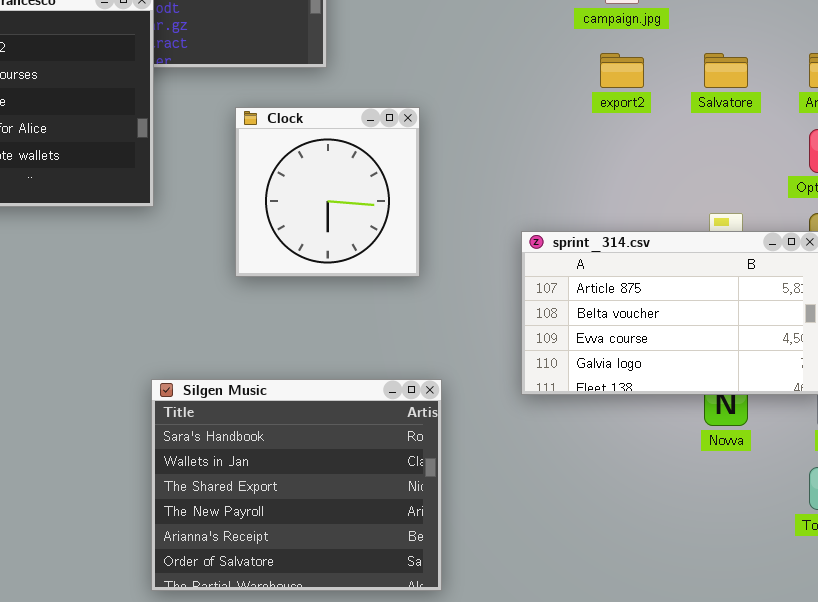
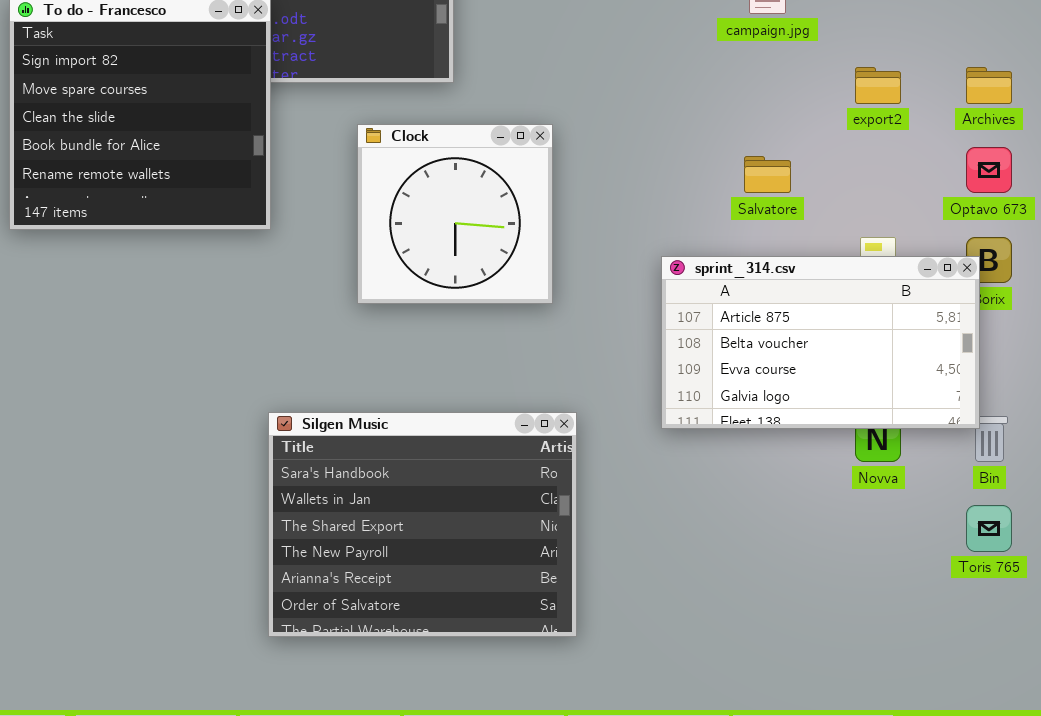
export2: [600,53,644,88] -> [855,67,901,104], moved
Salvatore: [704,53,748,88] -> [744,156,791,193], moved

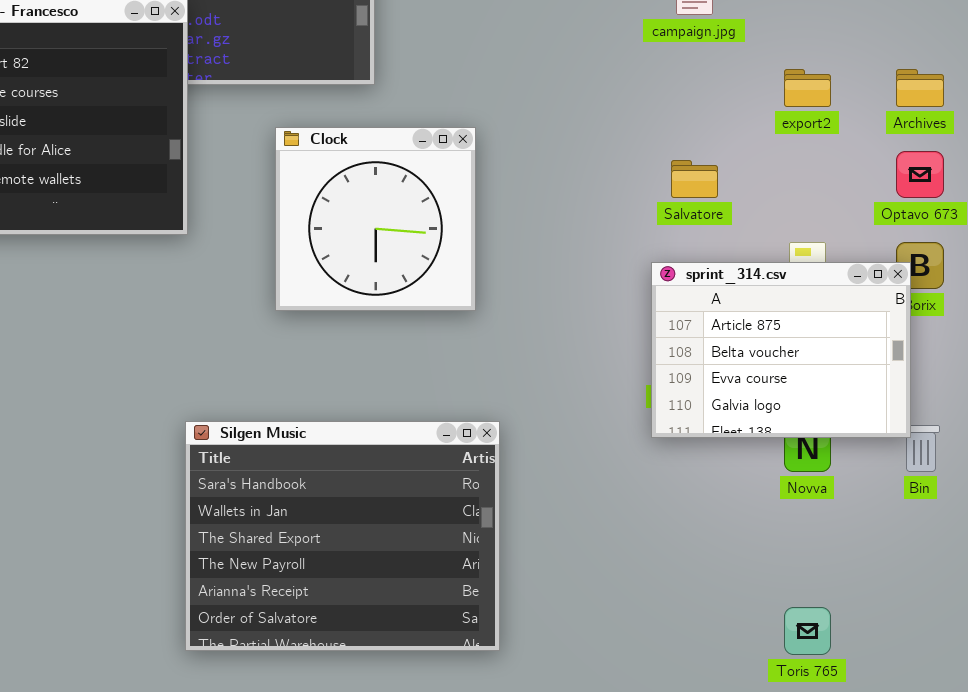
sprint_314.csv: [661,256,980,429] -> [651,262,911,438], resized
Toris 765: [966,505,1012,552] -> [784,607,831,655], moved

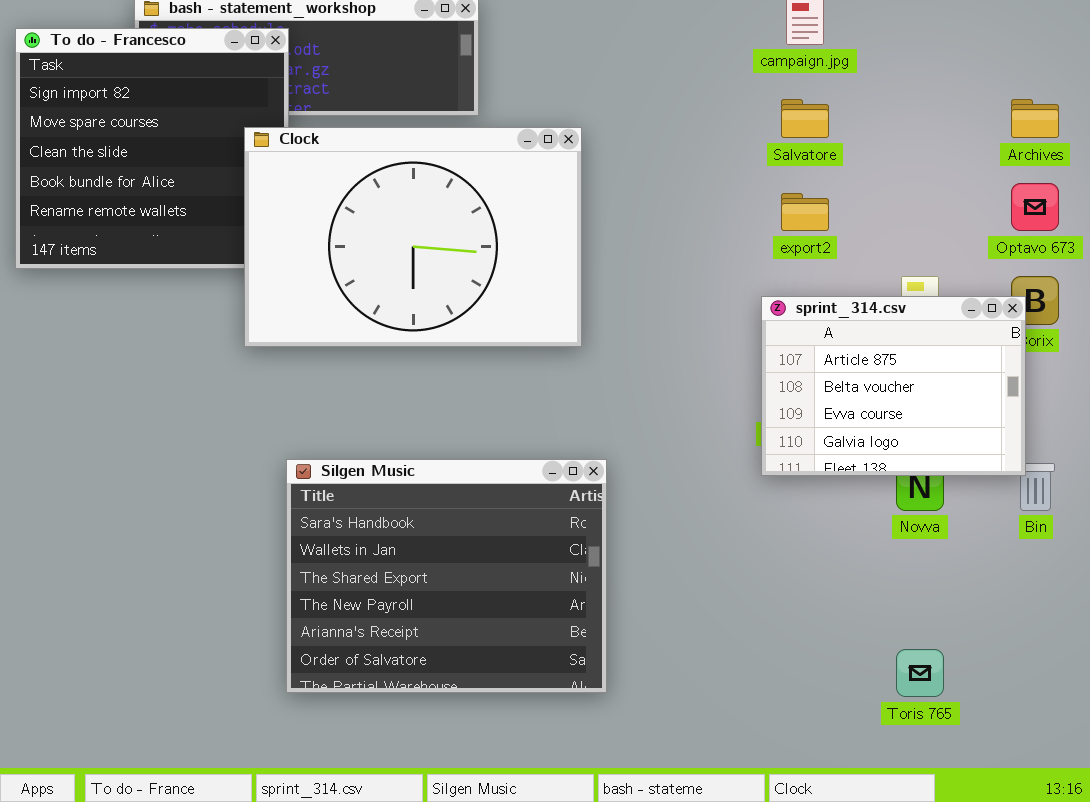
export2: [784,69,831,107] -> [781,193,829,231], moved
Clock: [275,127,476,311] -> [244,127,582,347], resized
Salvatore: [671,160,718,198] -> [781,99,829,138], moved

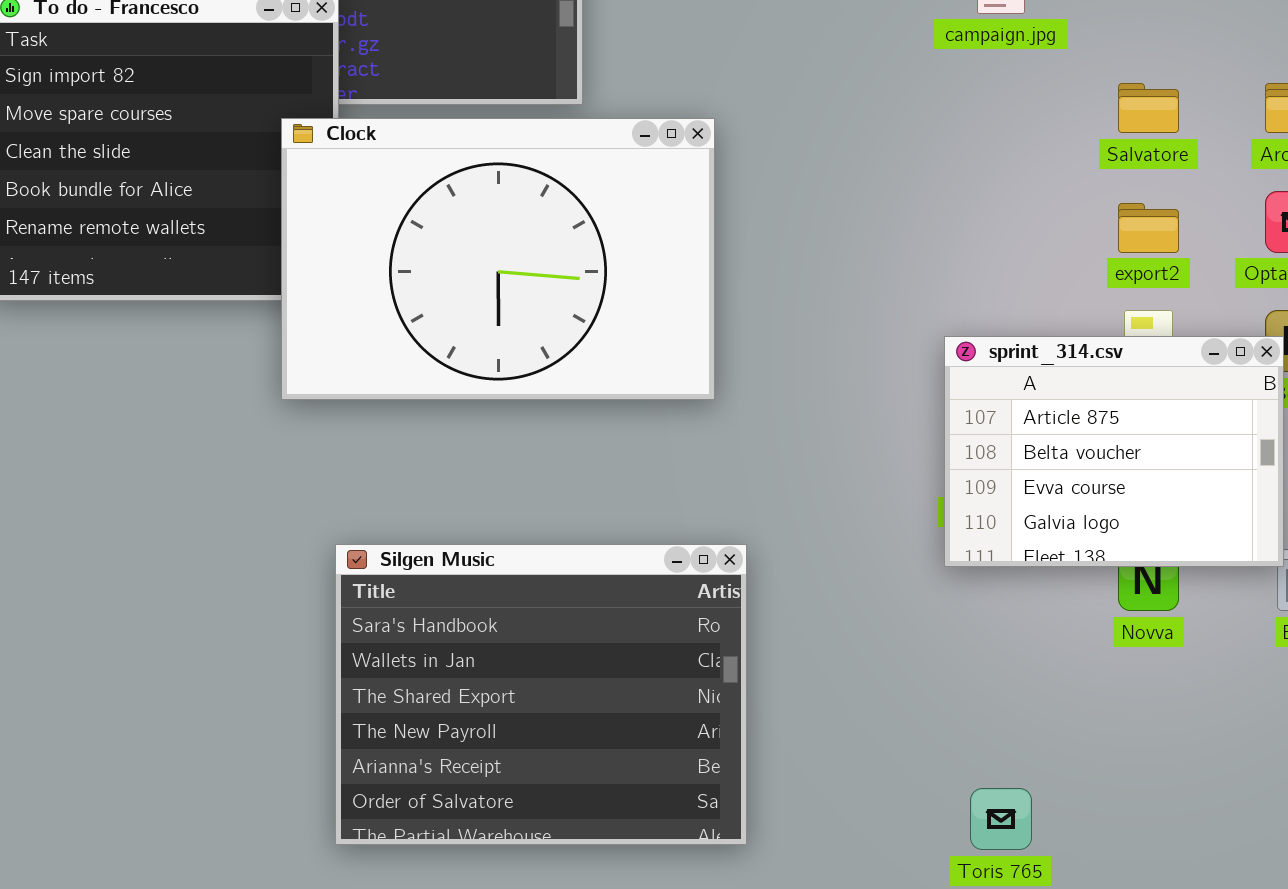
Salvatore: [781,99,829,138] -> [1118,83,1179,133], moved
export2: [781,193,829,231] -> [1118,203,1179,253], moved
Toris 765: [896,649,944,697] -> [970,788,1032,850], moved

